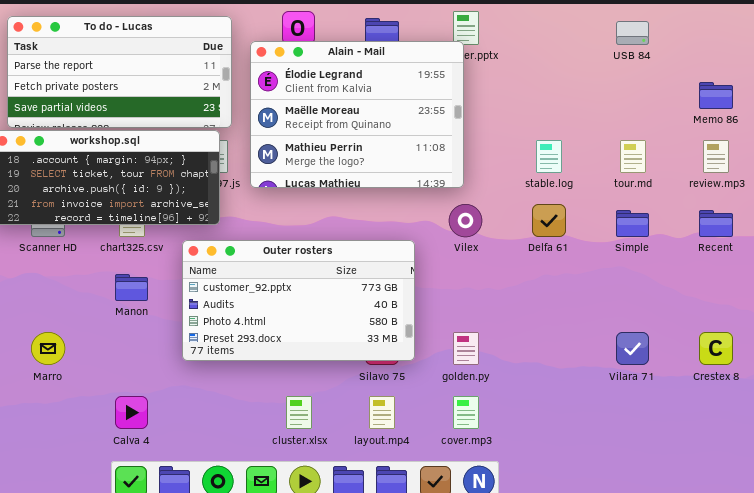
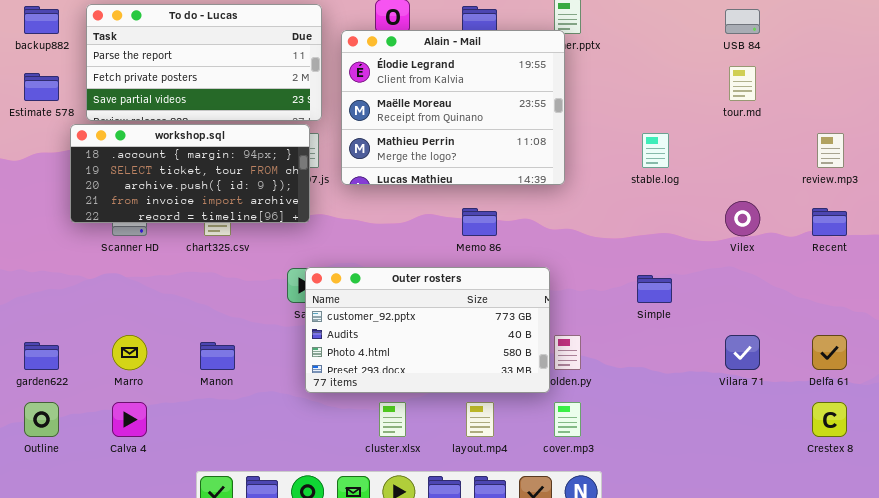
Memo 86: [699,82,733,109] -> [462,208,497,236], moved
tour.md: [620,140,646,173] -> [729,66,756,101], moved
Vilex: [449,204,482,237] -> [725,201,760,236], moved
Delfa 61: [532,204,566,237] -> [812,335,847,370], moved
Simple: [616,210,649,237] -> [637,275,672,303], moved
Outer rosters: [182,240,415,361] -> [305,267,550,393], moved
Manon: [115,274,148,301] -> [200,342,235,370], moved
Crestex 8: [699,332,733,365] -> [812,402,847,437], moved
Calva 4: [115,396,148,429] -> [112,402,147,437], moved

